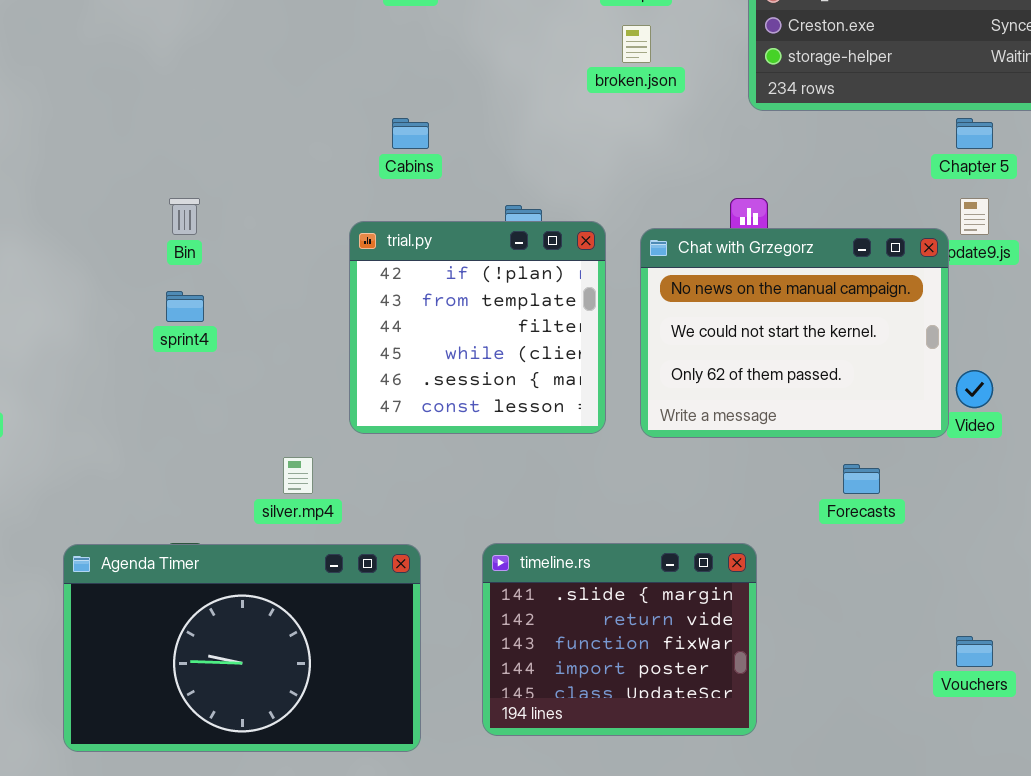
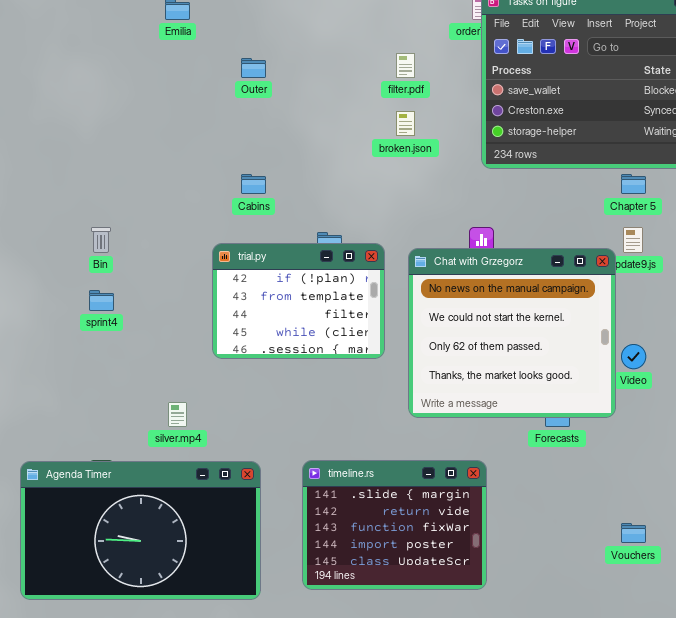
trial.py: [349,221,606,434] -> [212,243,385,359], resized
Chat with Grzegorz: [640,228,949,438] -> [408,248,616,418], resized

